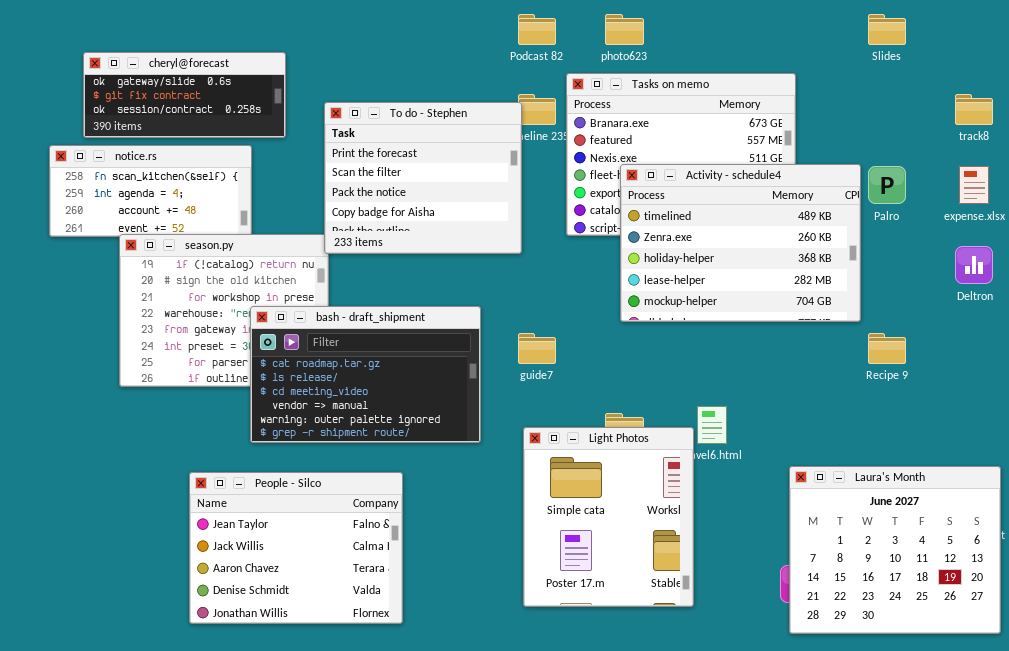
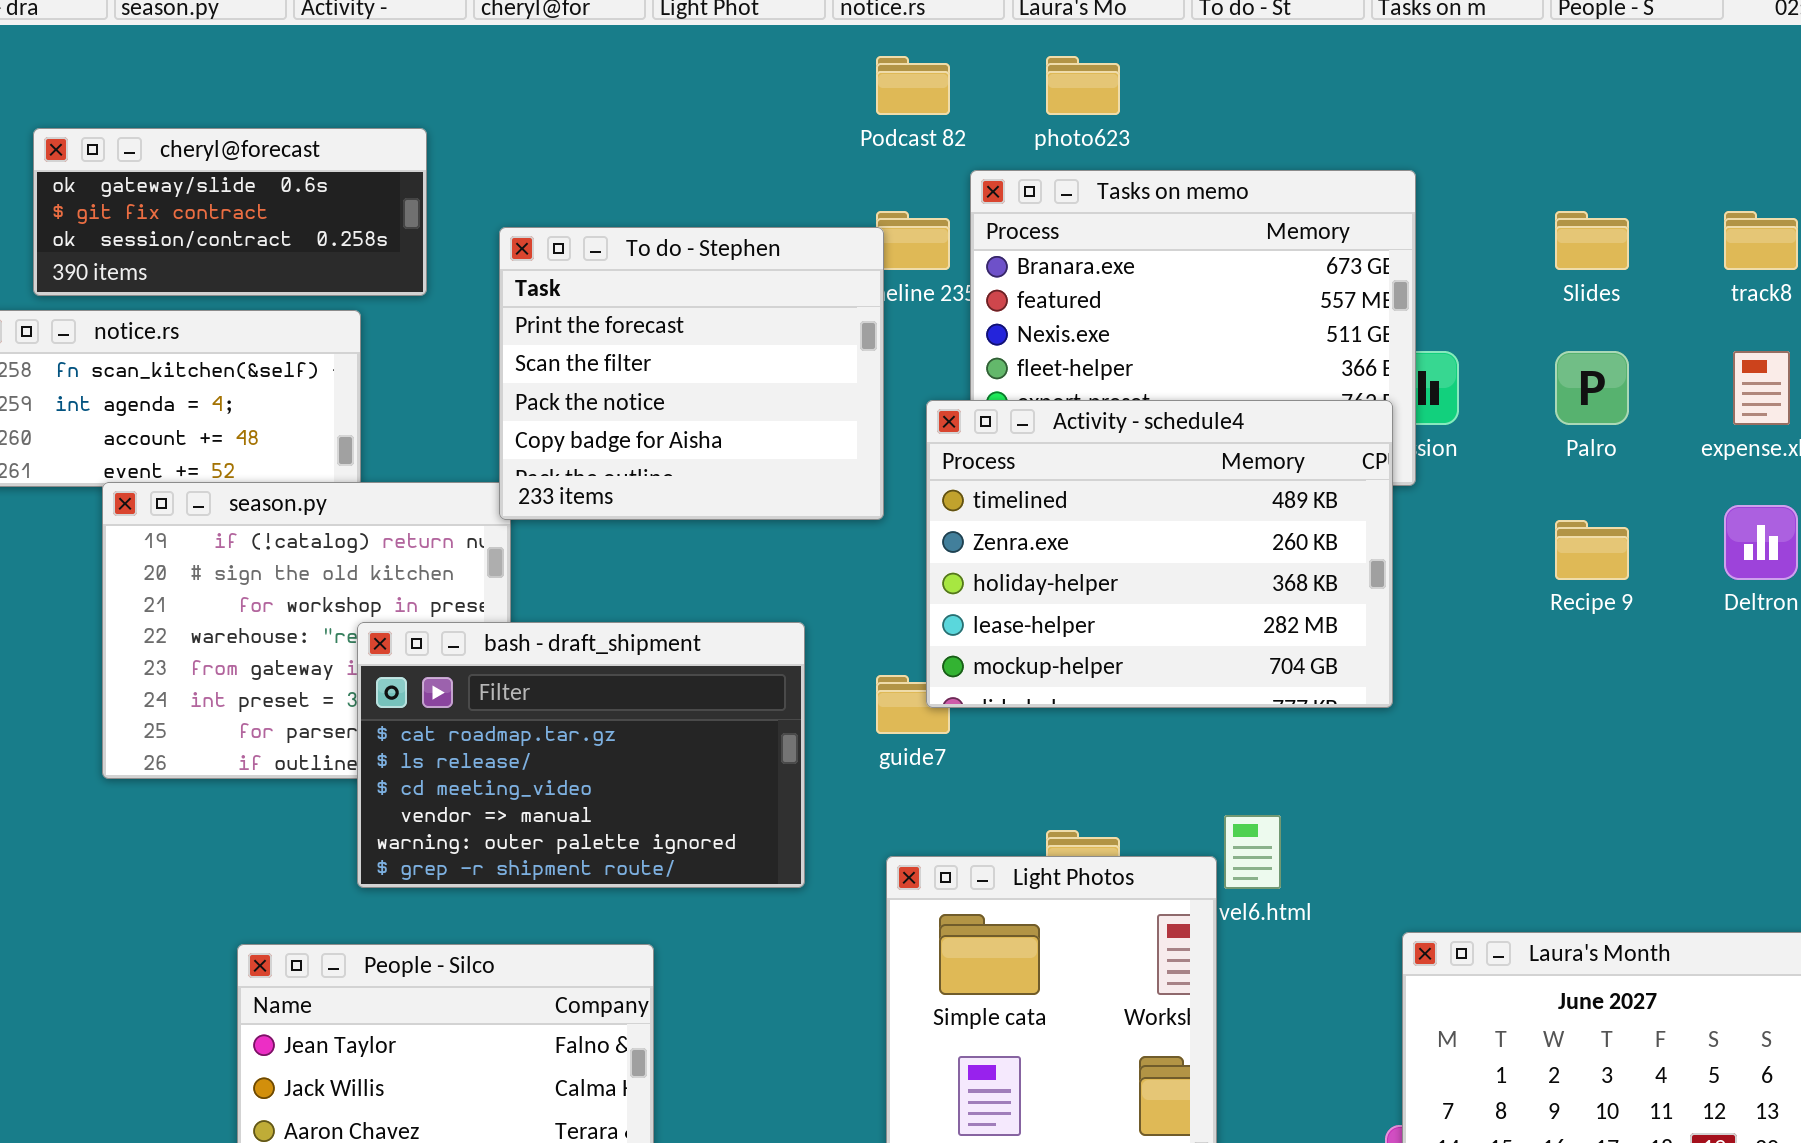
Slides: [868,14,906,45] -> [1555,211,1629,270], moved
Activity - schedule4: [620,164,861,322] -> [926,400,1393,708], moved
Recipe 9: [868,333,906,364] -> [1555,520,1629,580], moved

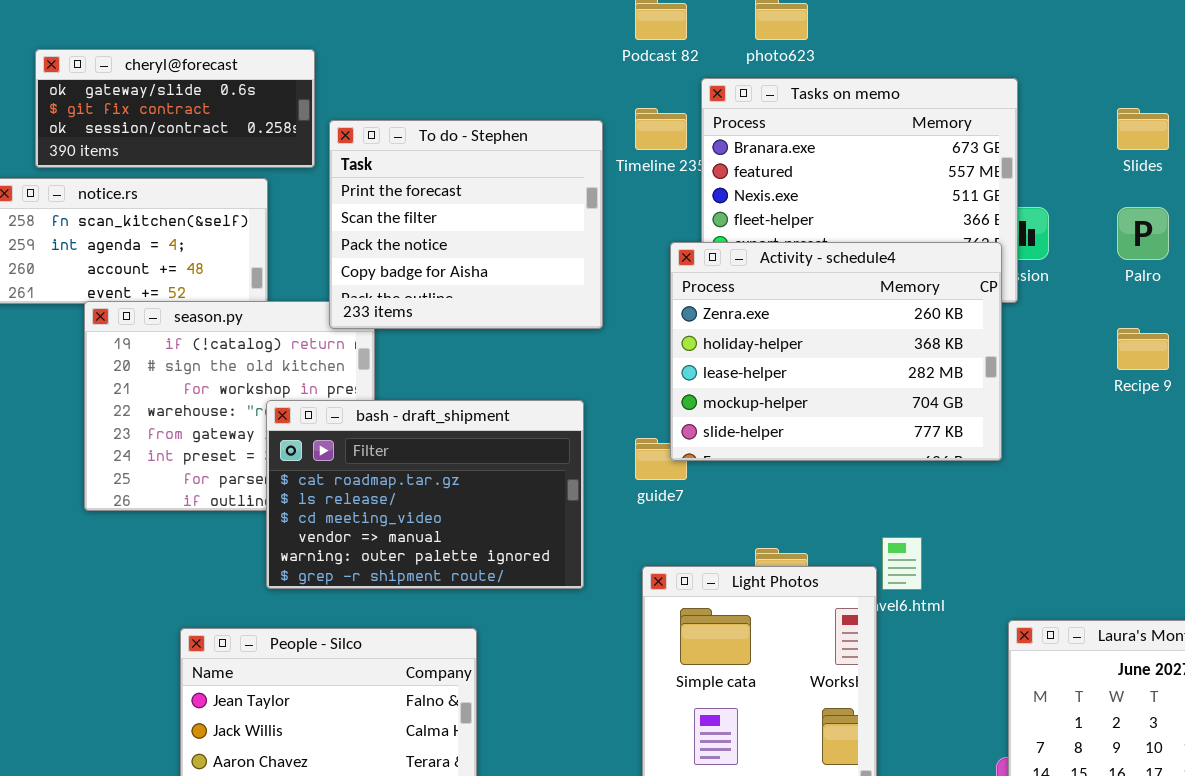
To do - Stephen: [499,227,884,520] -> [329,120,603,329], moved
Activity - schedule4: [926,400,1393,708] -> [670,242,1002,461], scrolled down 1 row

